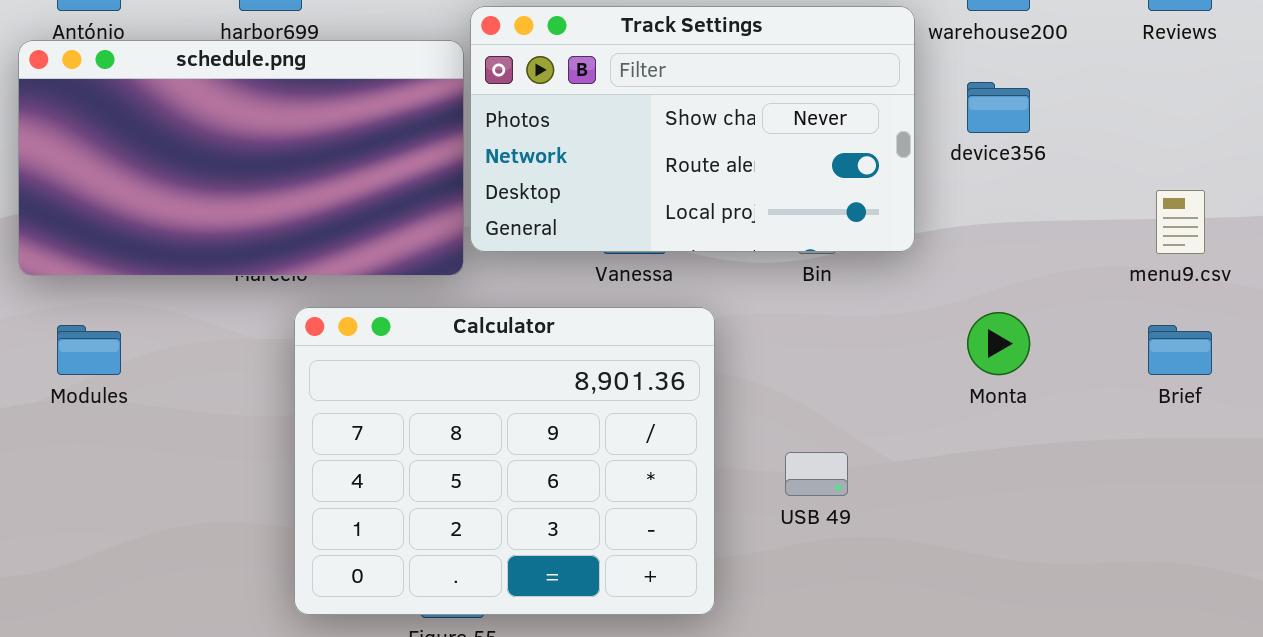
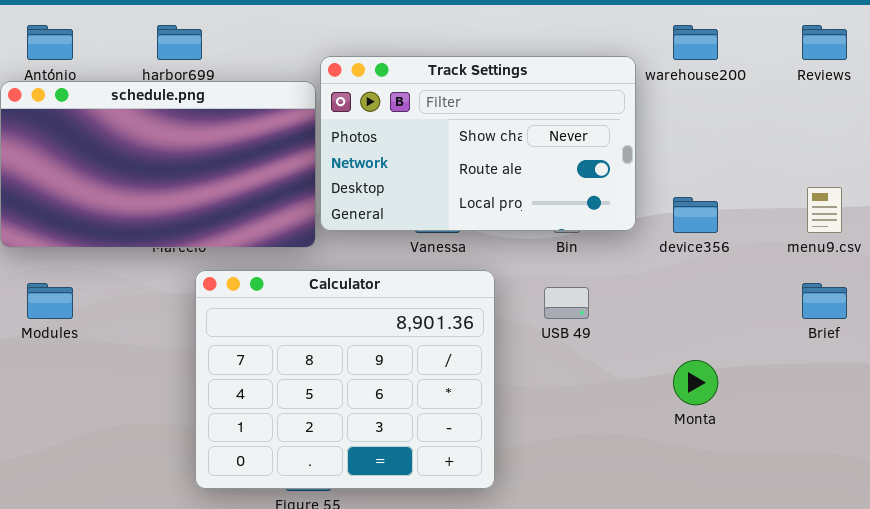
device356: [967,82,1030,133] -> [673,197,718,233], moved
Monta: [967,312,1030,375] -> [673,360,718,405], moved
USB 49: [785,452,848,496] -> [544,287,589,319], moved

